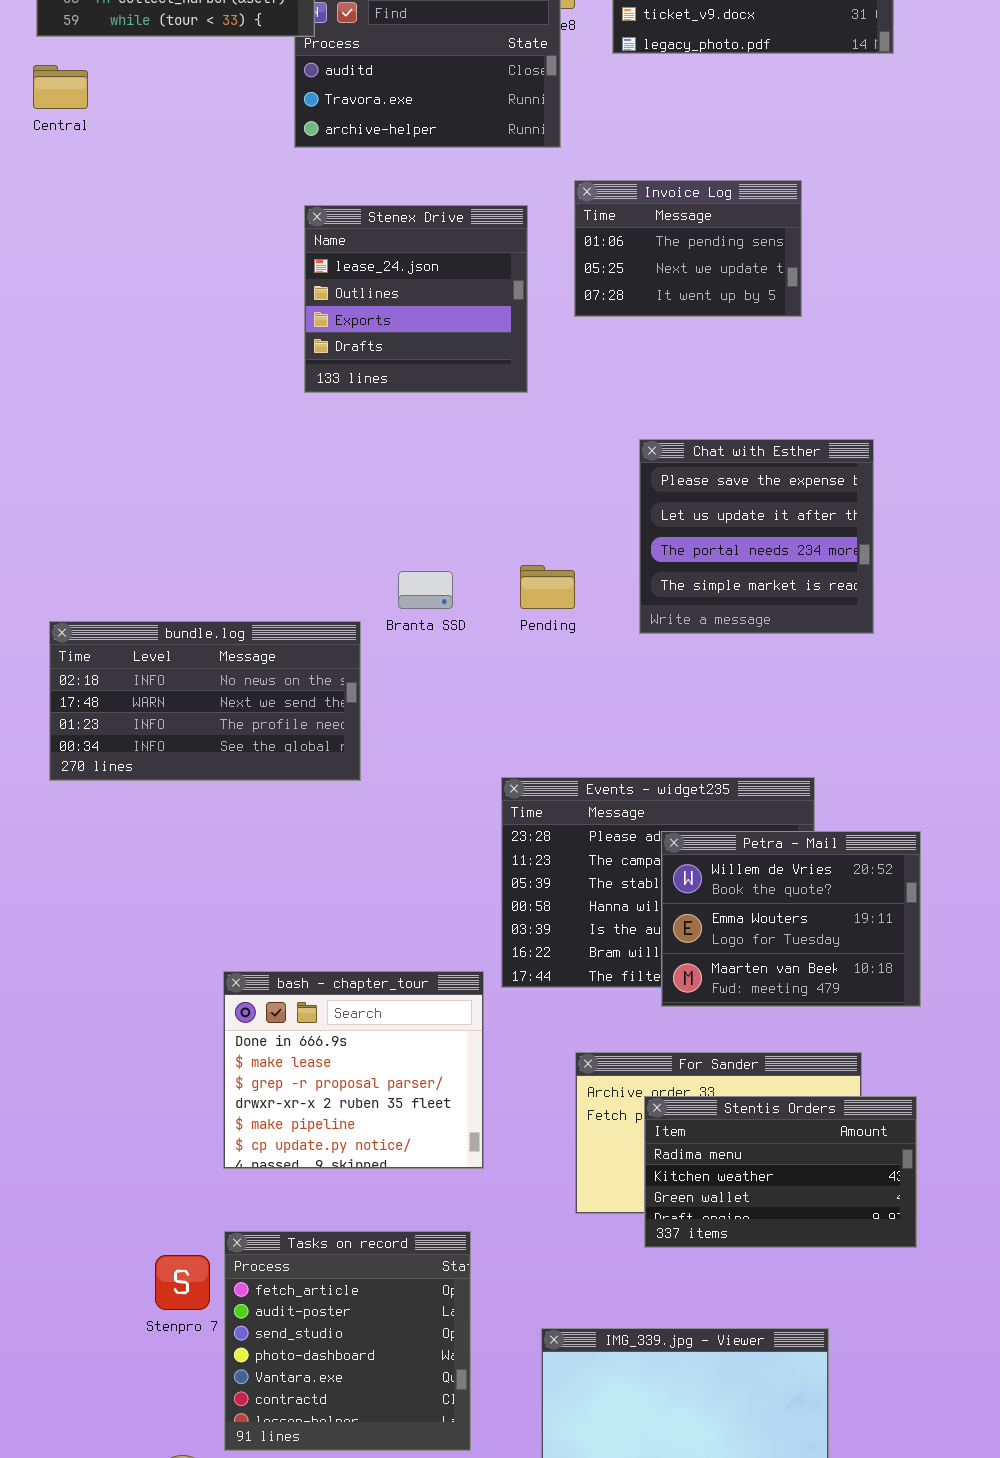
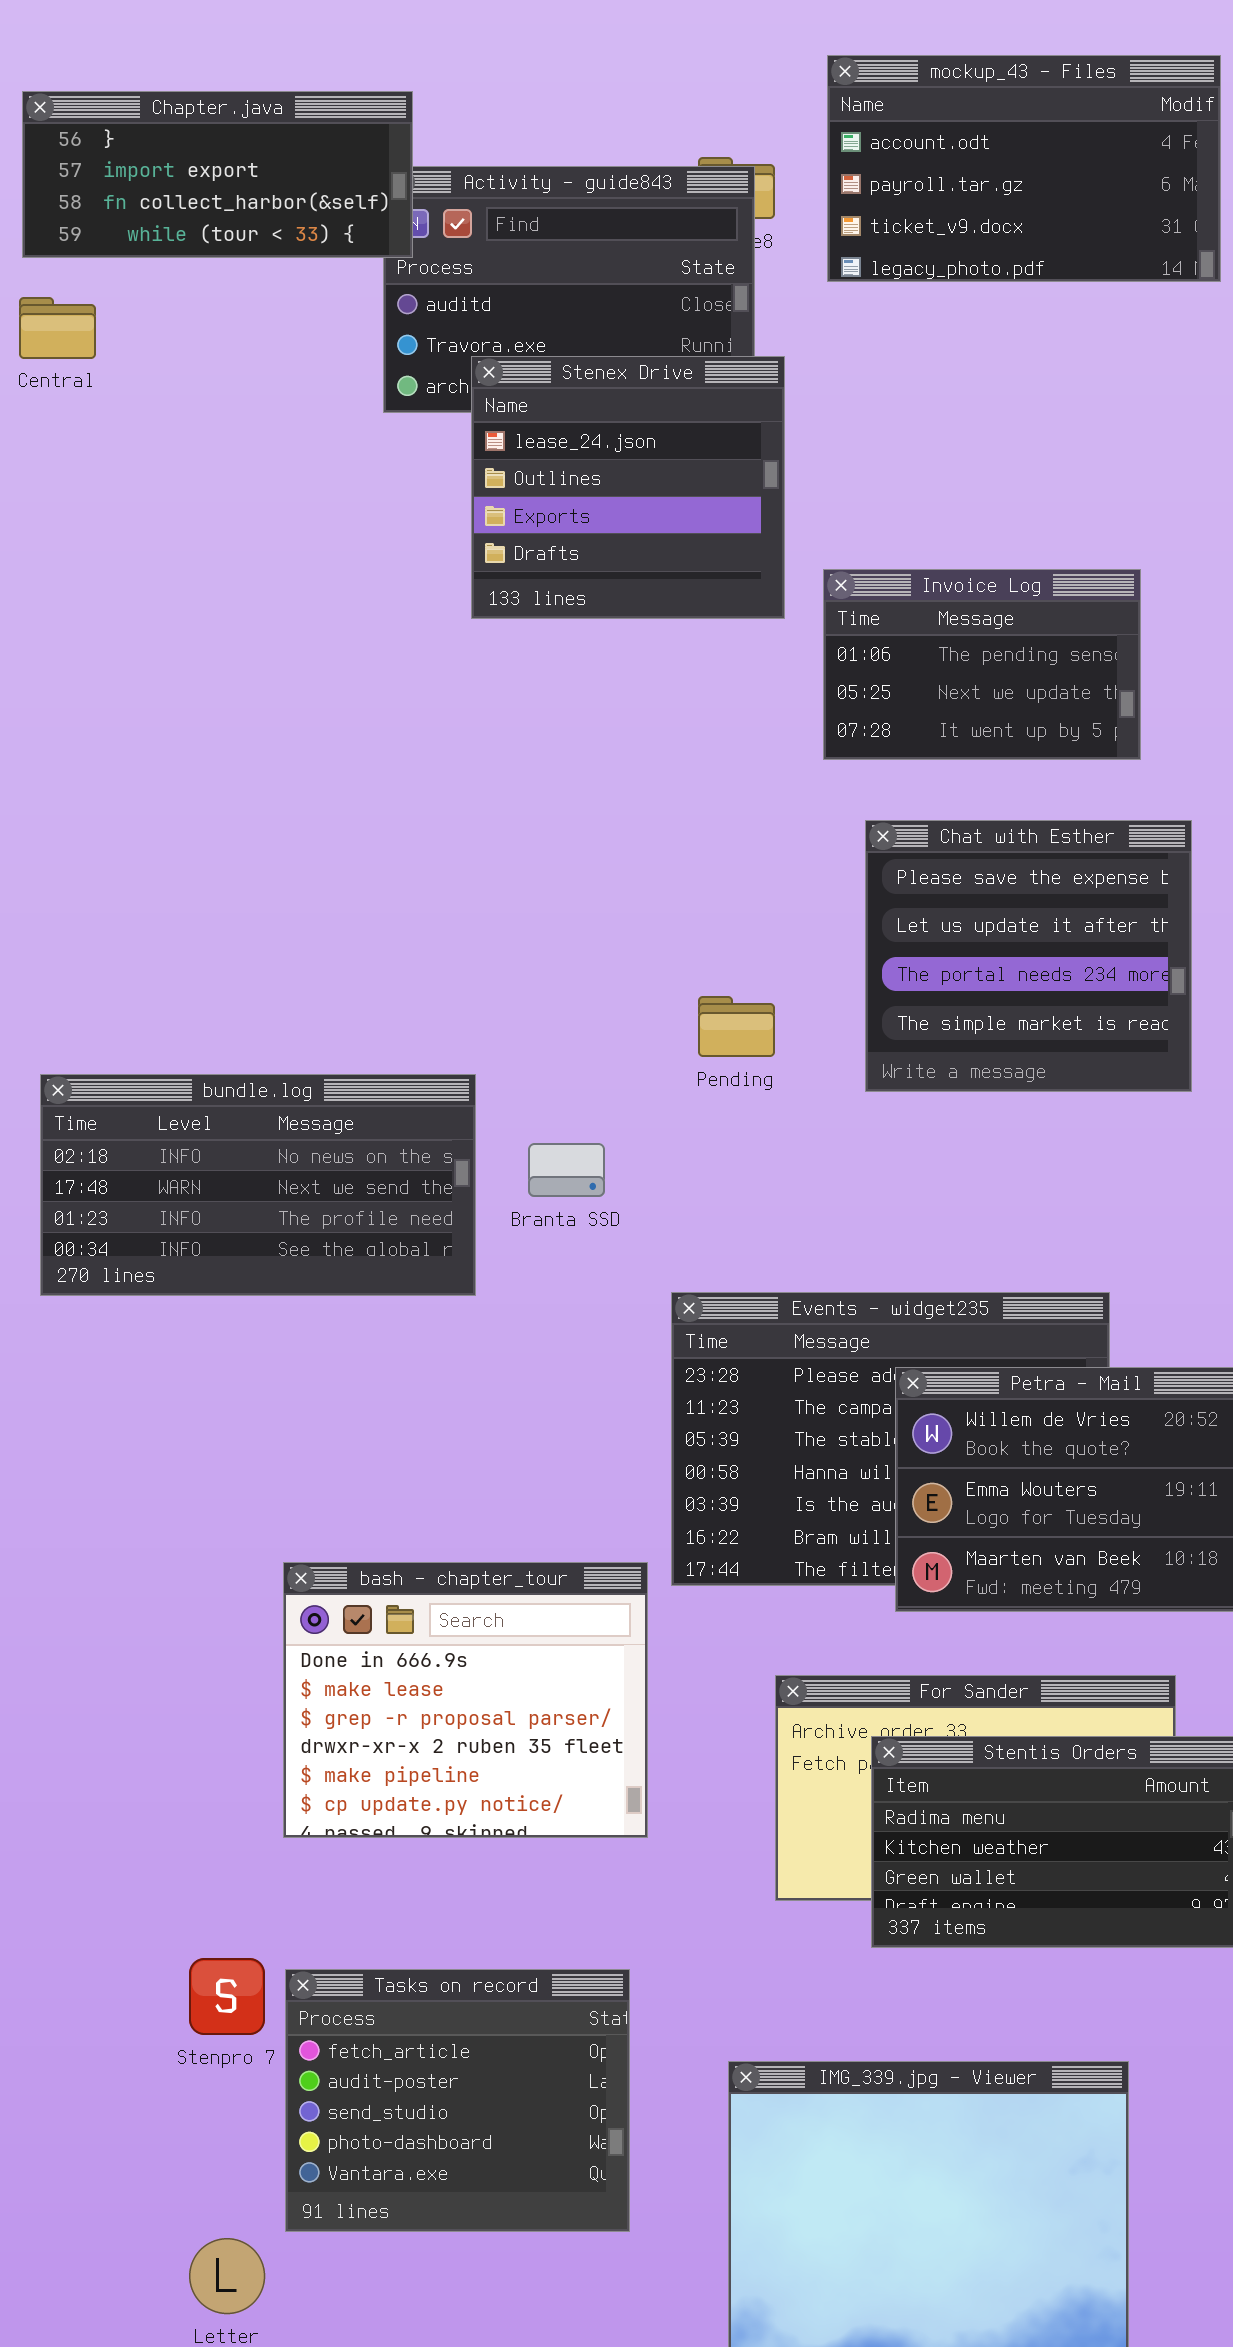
Invoice Log: [574,180,802,317] -> [823,569,1141,760], moved
Stenex Drive: [304,205,528,393] -> [471,356,785,619], moved
Branta SSD: [398,571,453,609] -> [528,1143,605,1197], moved
Tasks on record: [224,1231,471,1451] -> [285,1969,630,2232], resized

